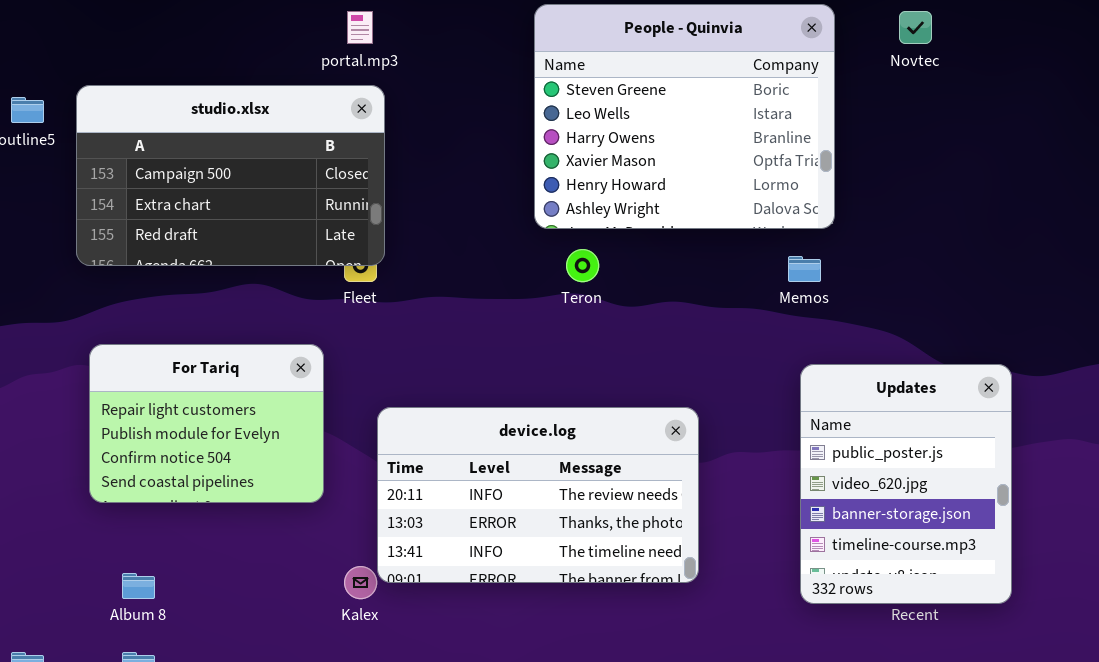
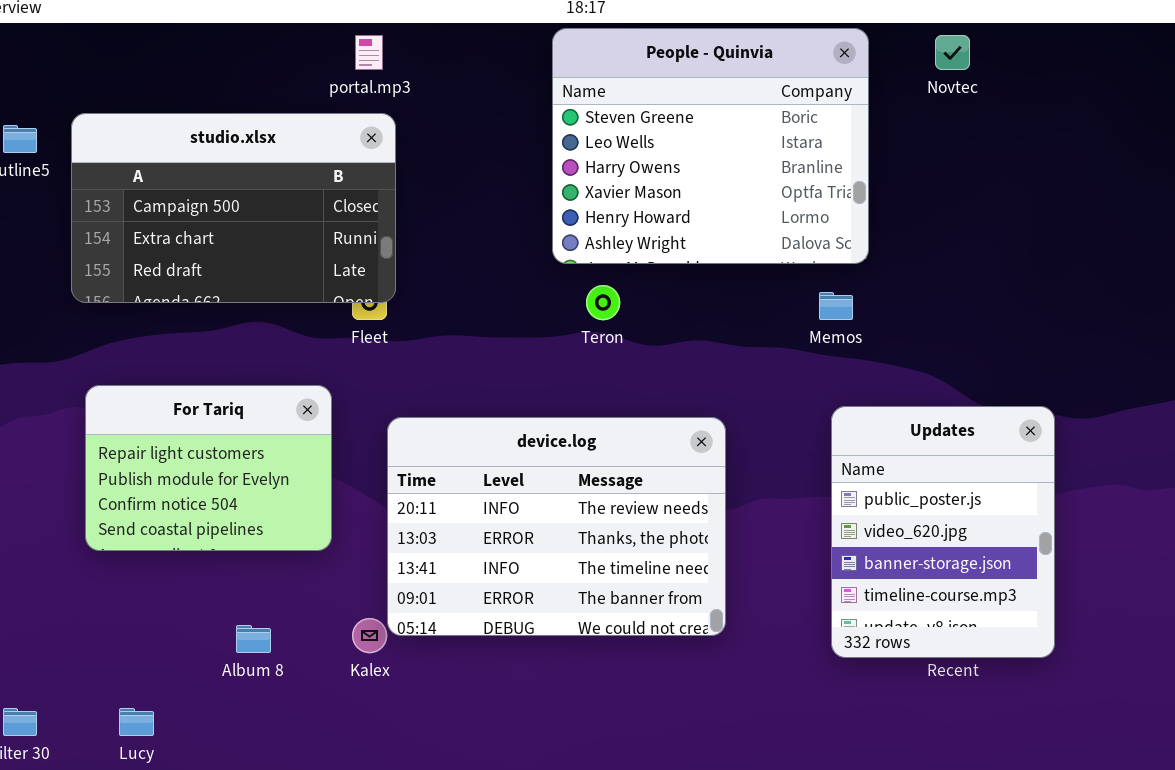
device.log: [377,407,699,583] -> [387,417,726,636], resized
Album 8: [122,573,155,599] -> [236,625,271,653], moved

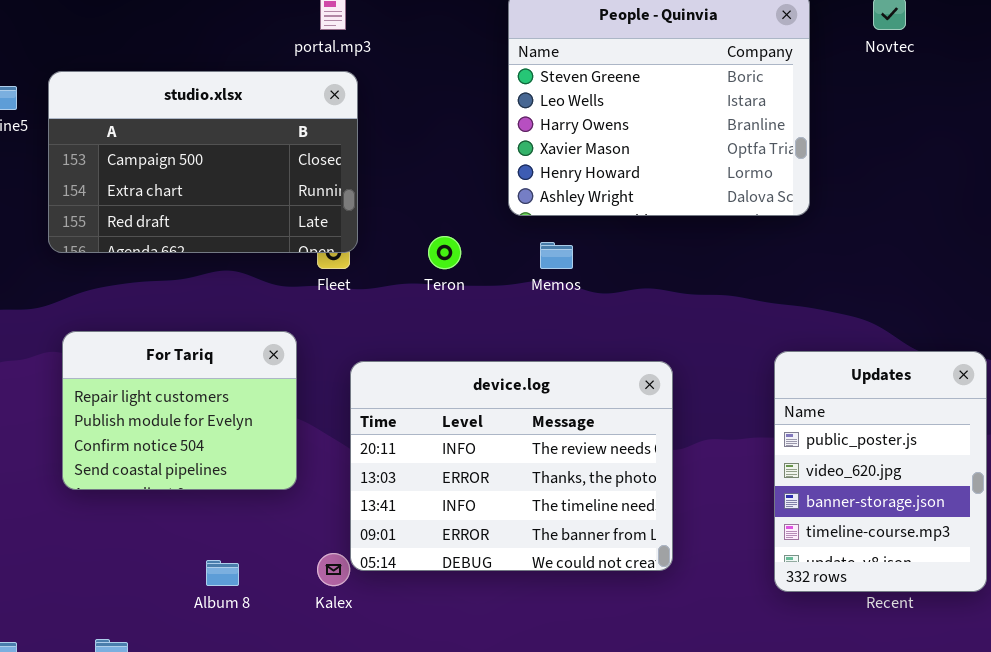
Teron: [586,285,620,320] -> [428,236,461,269], moved
Memos: [819,292,853,320] -> [540,242,573,269], moved

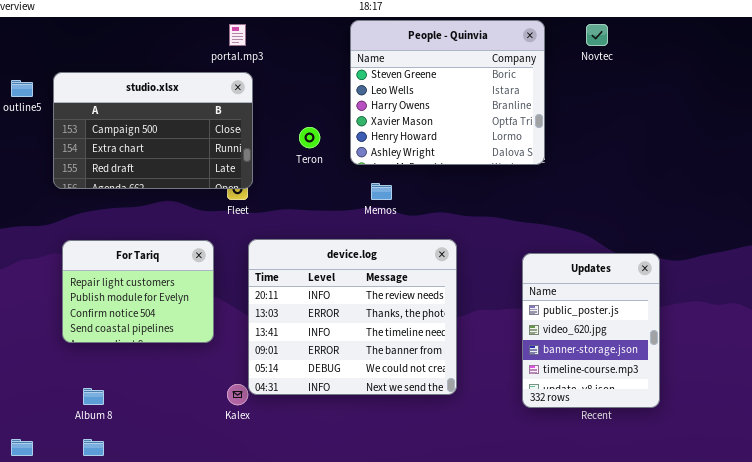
Teron: [428,236,461,269] -> [299,127,320,148], moved
device.log: [350,361,673,571] -> [248,239,457,395], resized
Album 8: [206,560,239,586] -> [83,388,104,405], moved

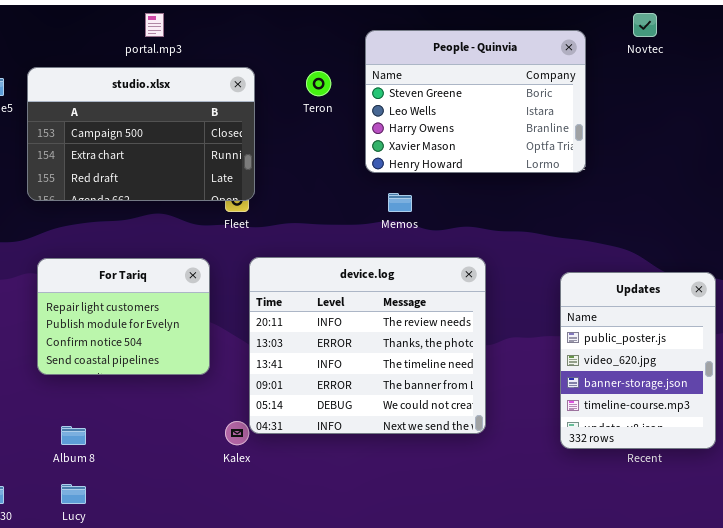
People - Quinvia: [350,20,545,165] -> [365,30,586,173], resized
portal.mp3: [229,24,246,46] -> [145,13,164,37], moved
Teron: [299,127,320,148] -> [306,71,331,96], moved

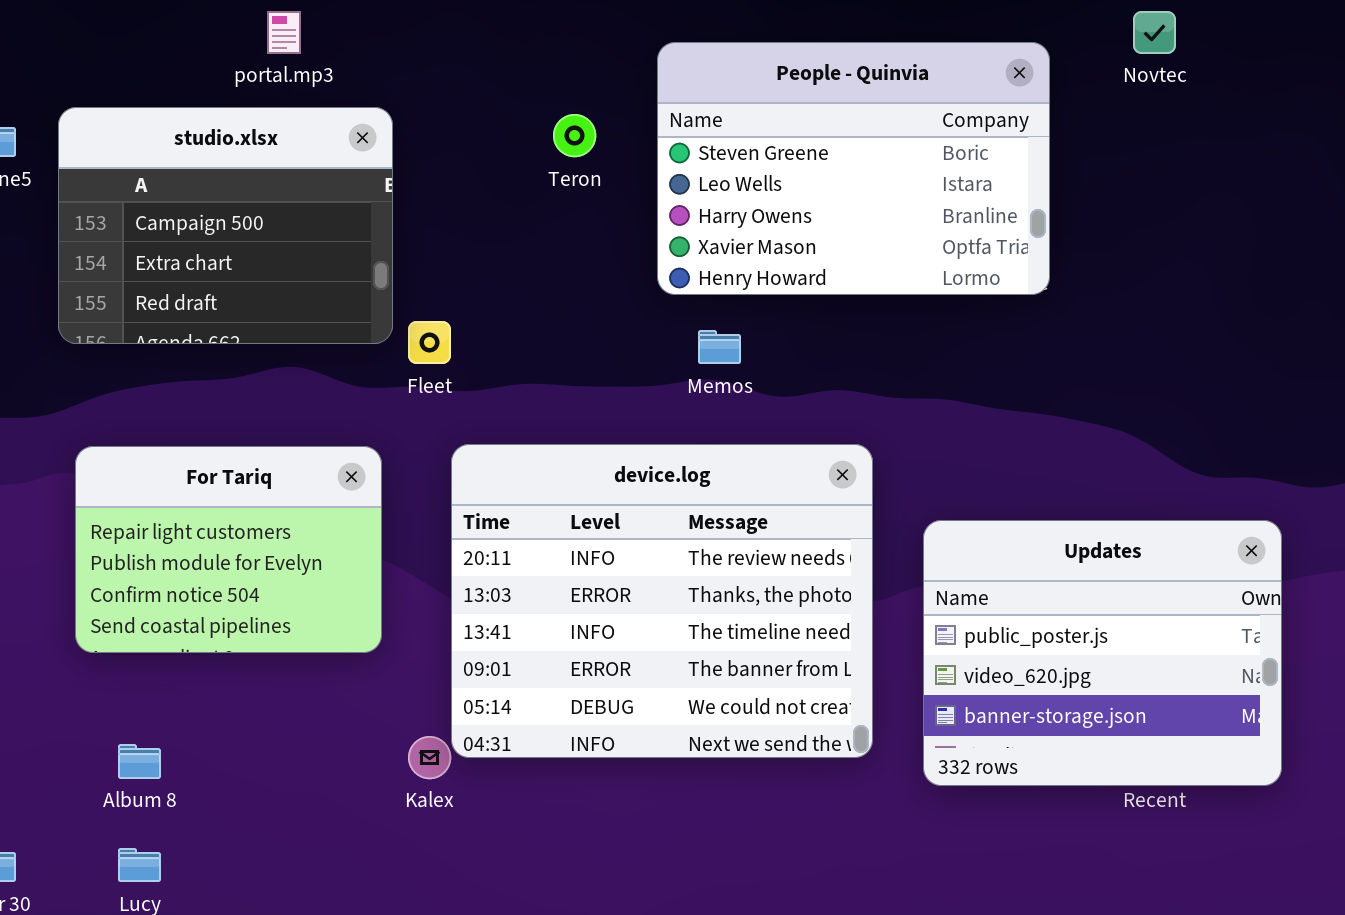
studio.xlsx: [27,67,255,201] -> [58,107,393,344], resized
Updates: [560,272,716,449] -> [923,520,1282,786], resized

